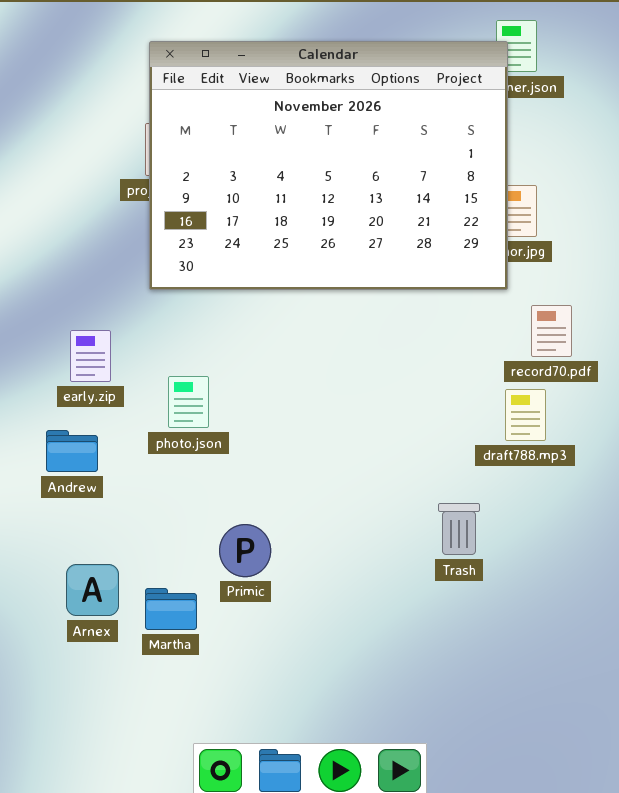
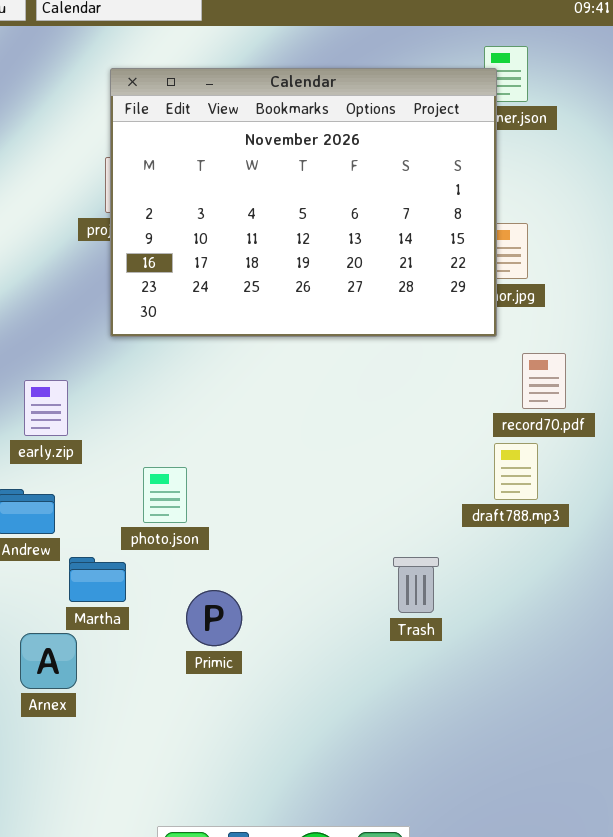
photo.json: [168,376,209,428] -> [143,467,187,523], moved
Trash: [438,503,480,555] -> [393,557,439,613], moved
Martha: [145,588,197,630] -> [69,557,126,602], moved

